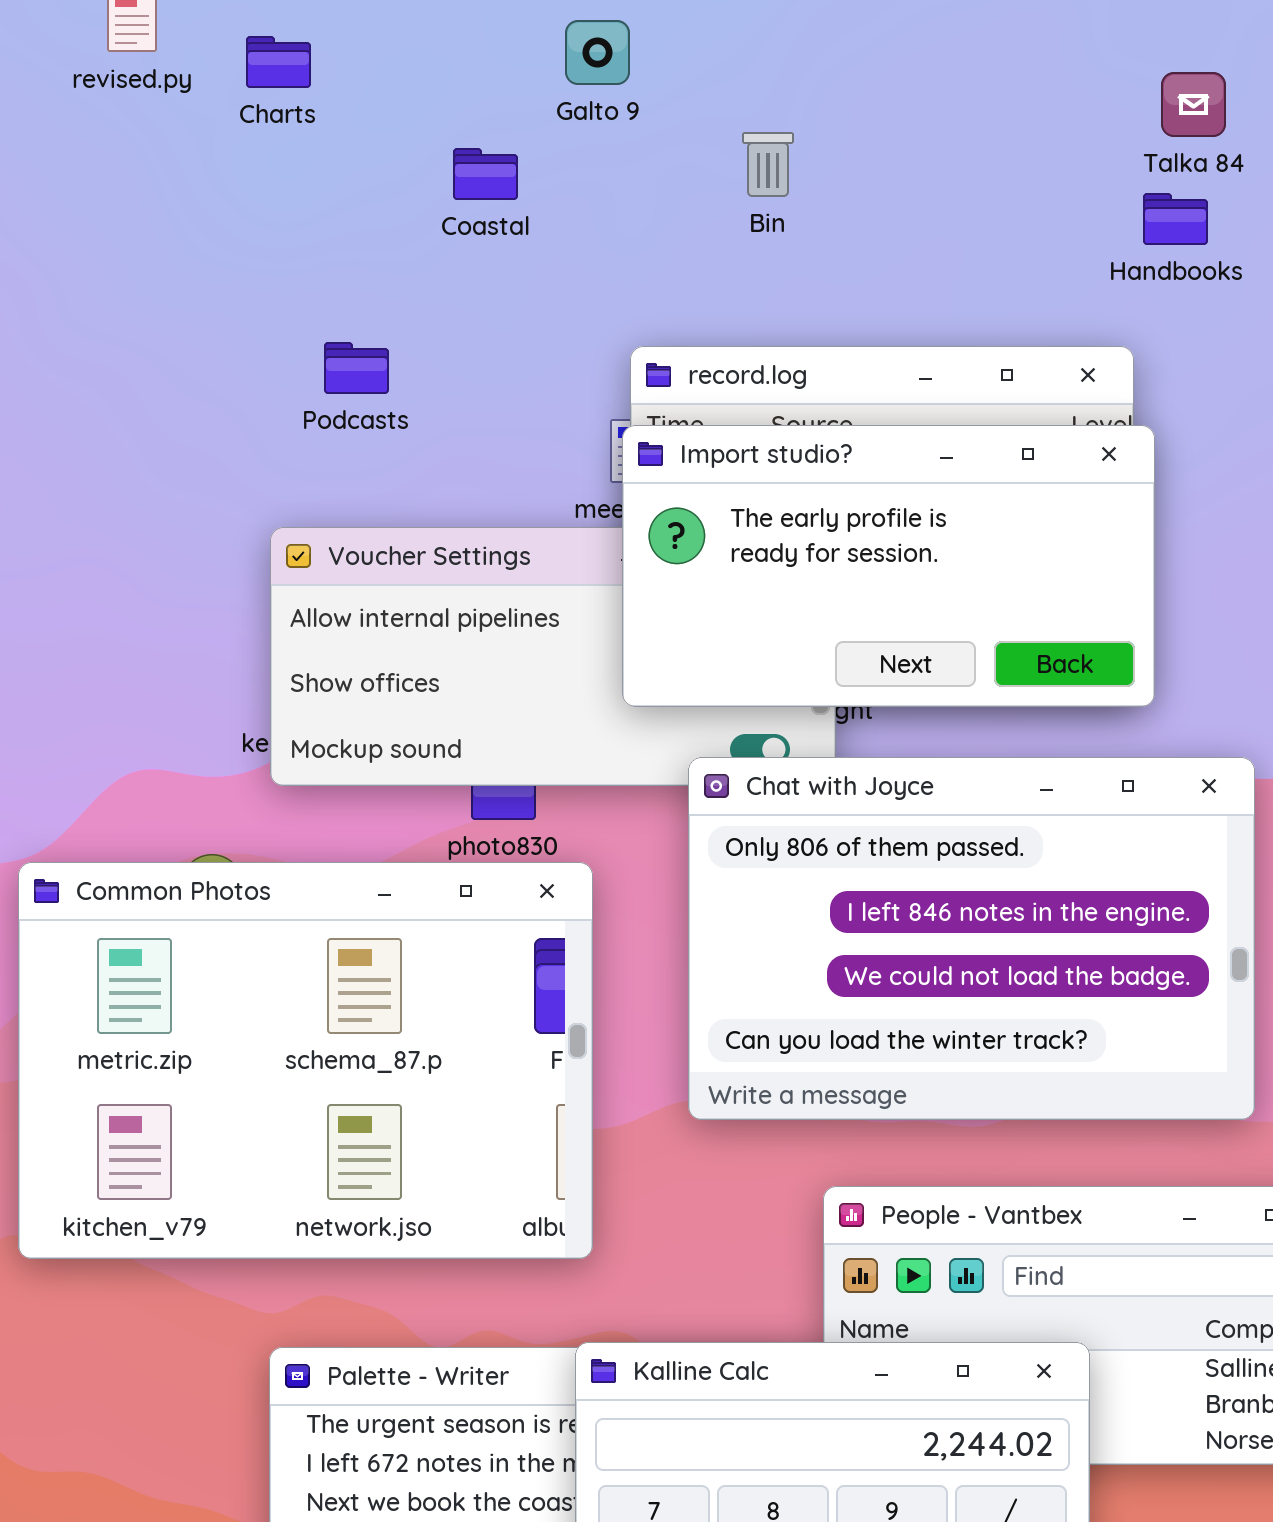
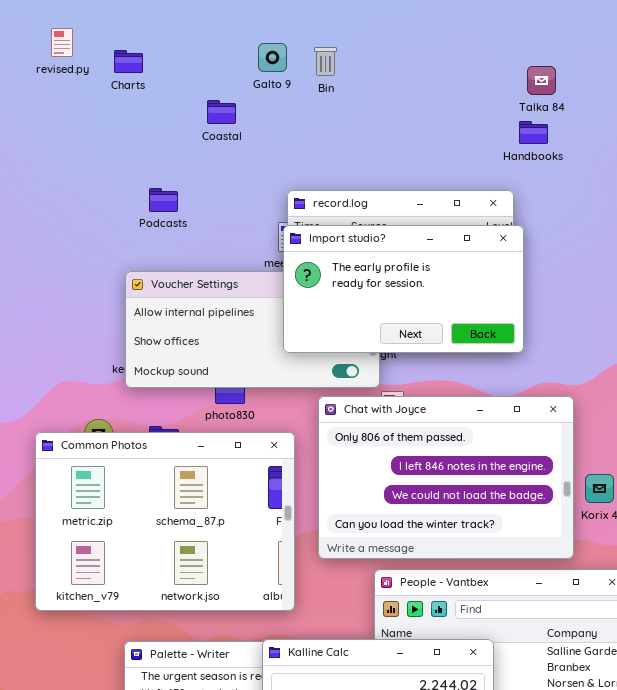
Bin: [742,132,794,197] -> [314,47,337,76], moved
Chat with Joyce: [688,757,1255,1120] -> [318,396,574,559], moved
Common Photos: [18,862,593,1259] -> [35,432,295,611], moved

